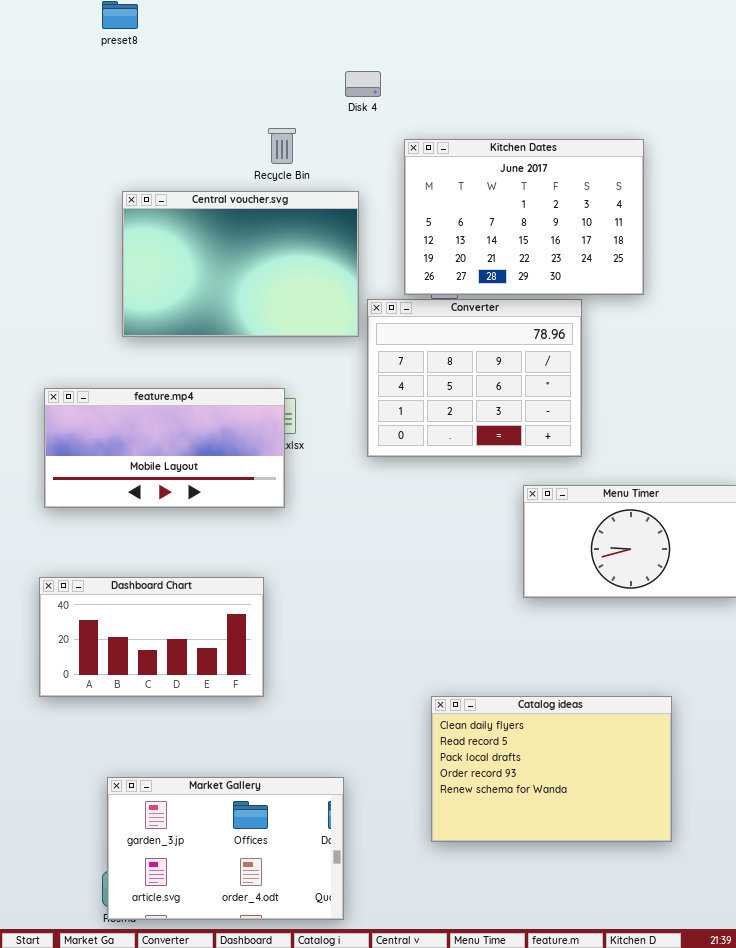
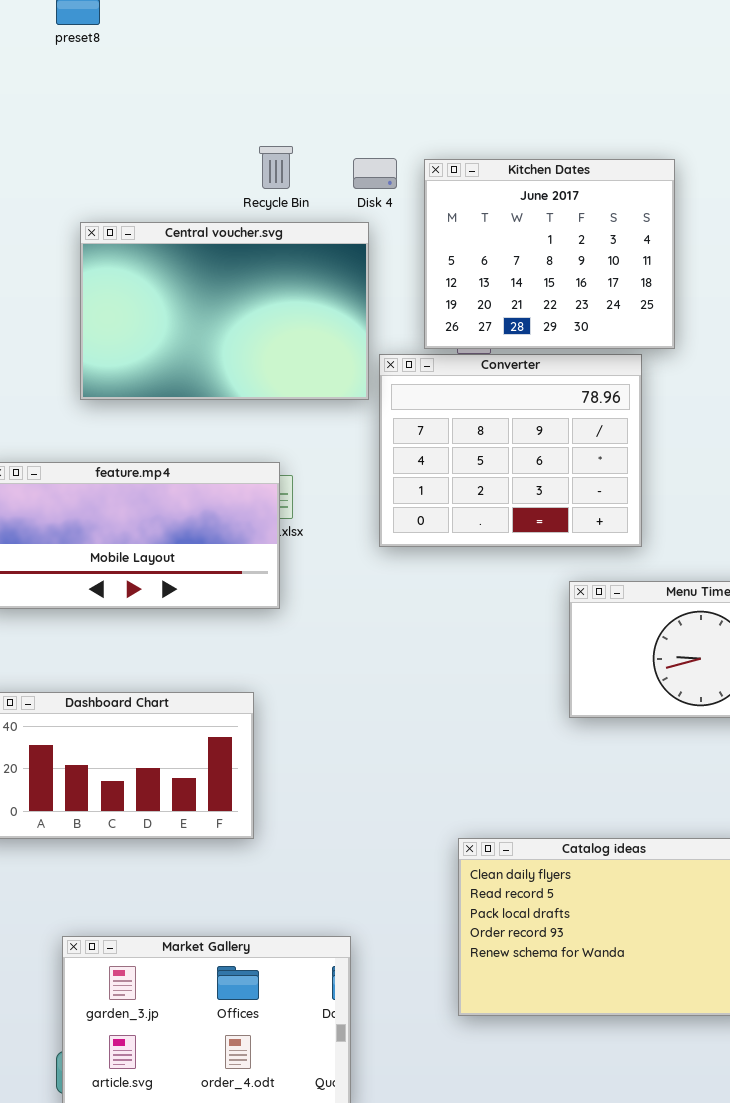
Disk 4: [345,71,381,97] -> [353,158,397,189], moved
Kitchen Dates: [404,139,644,295] -> [424,159,675,349], resized

